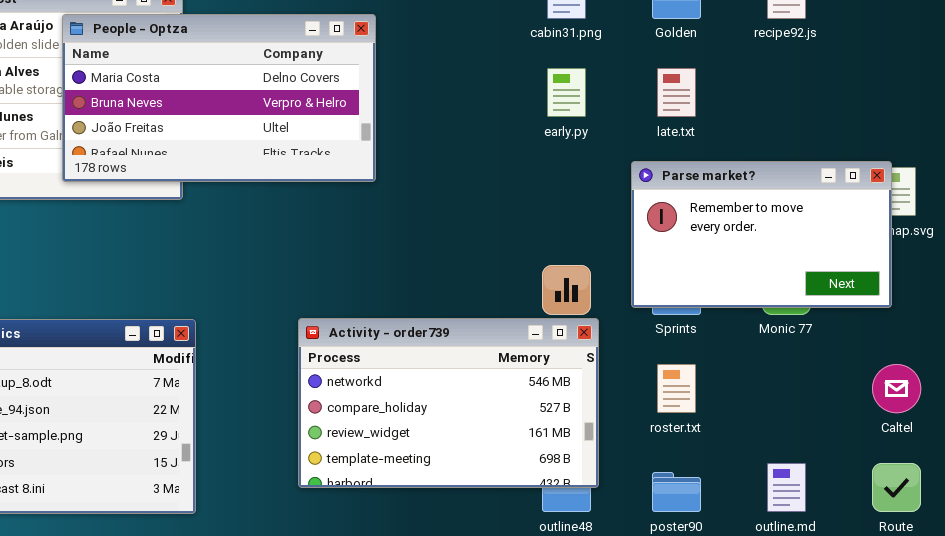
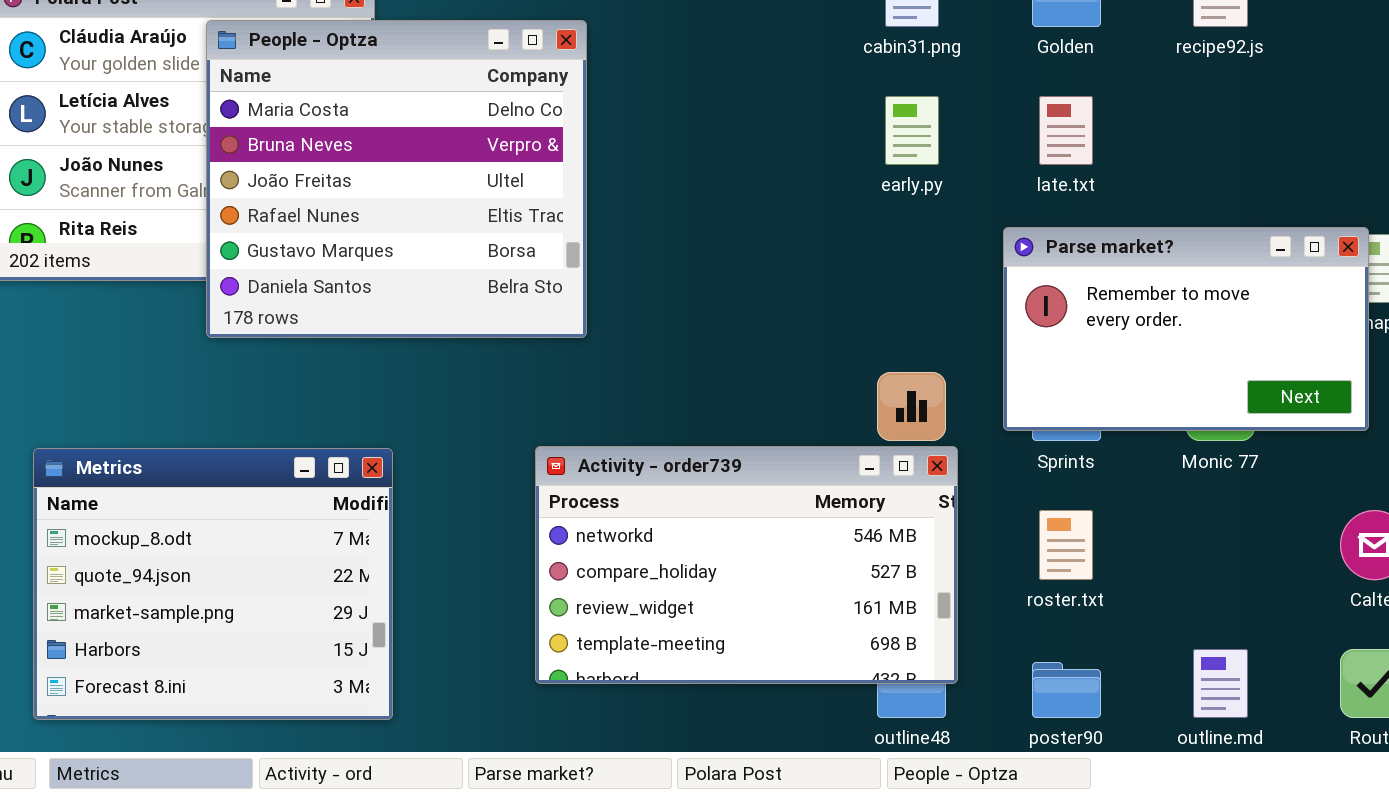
People - Optza: [62,14,376,182] -> [206,20,587,338], resized

